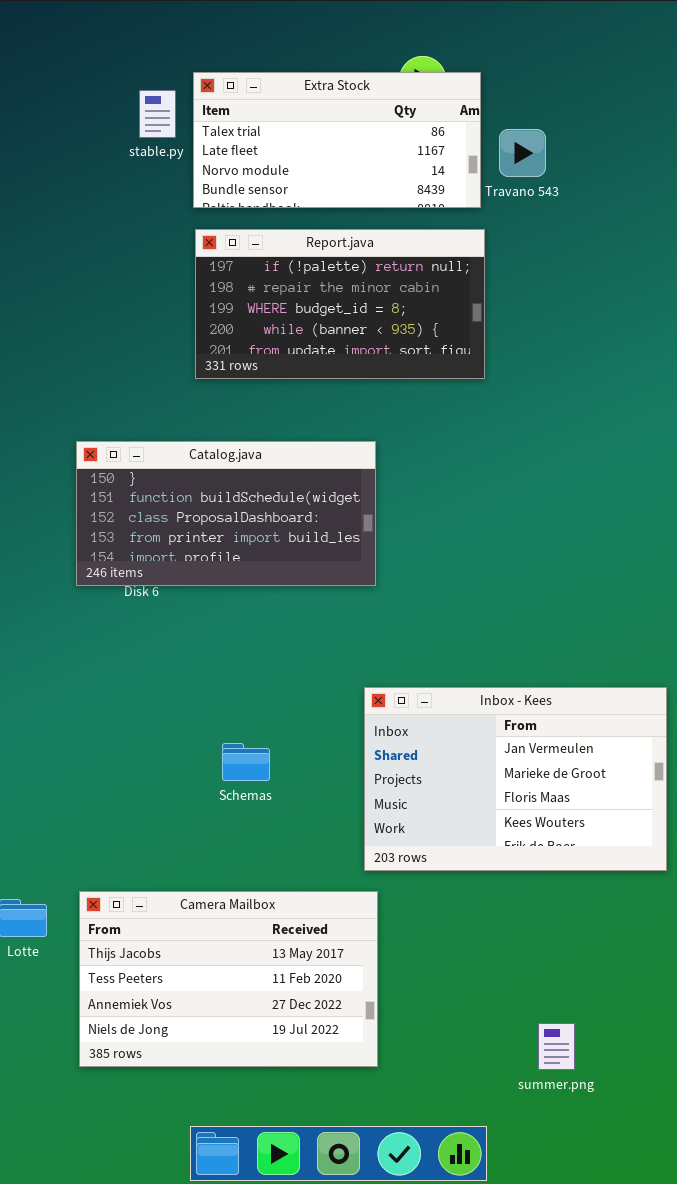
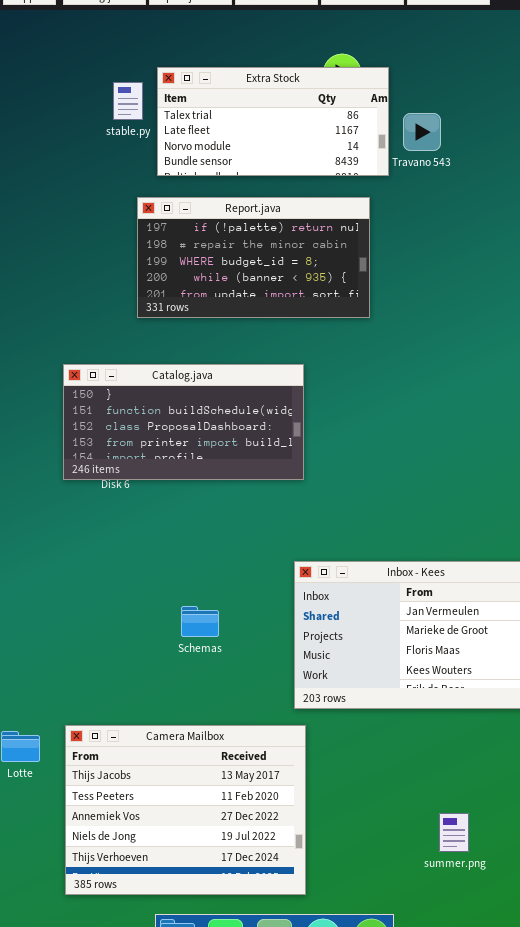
Report.java: [195,229,485,379] -> [137,197,370,318], moved
Camera Mailbox: [79,891,378,1067] -> [65,725,306,895], resized
summer.png: [538,1023,575,1070] -> [439,813,469,852], moved

